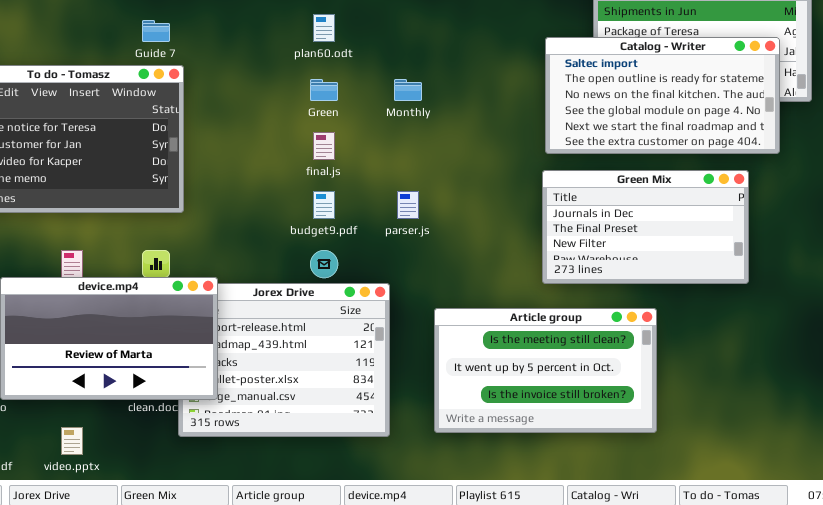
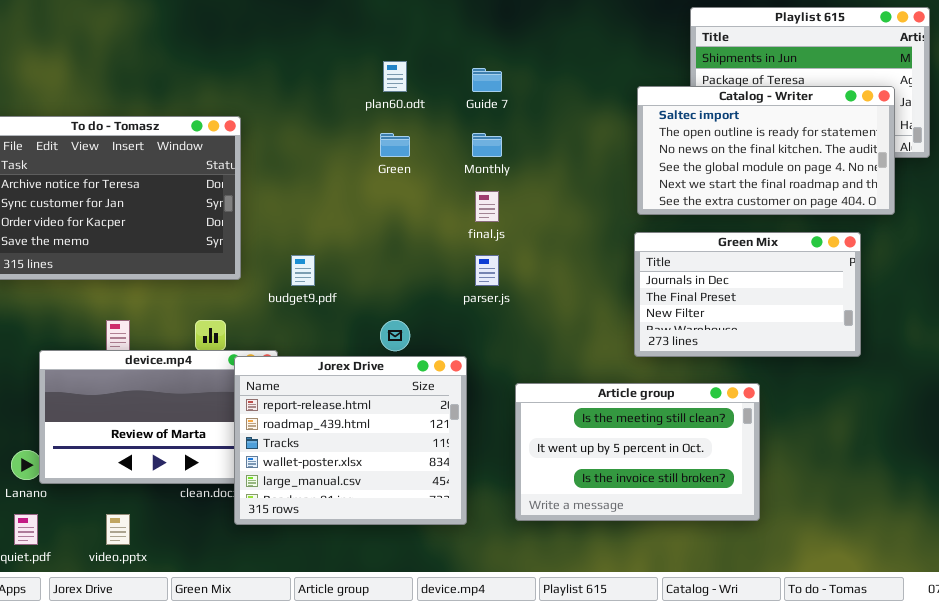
Guide 7: [142,20,170,42] -> [472,68,502,92], moved
final.js: [313,132,335,160] -> [475,191,499,222], moved
budget9.pdf: [313,191,335,219] -> [291,255,315,286], moved
Jorex Drive: [178,283,390,437] -> [234,356,467,525], raised

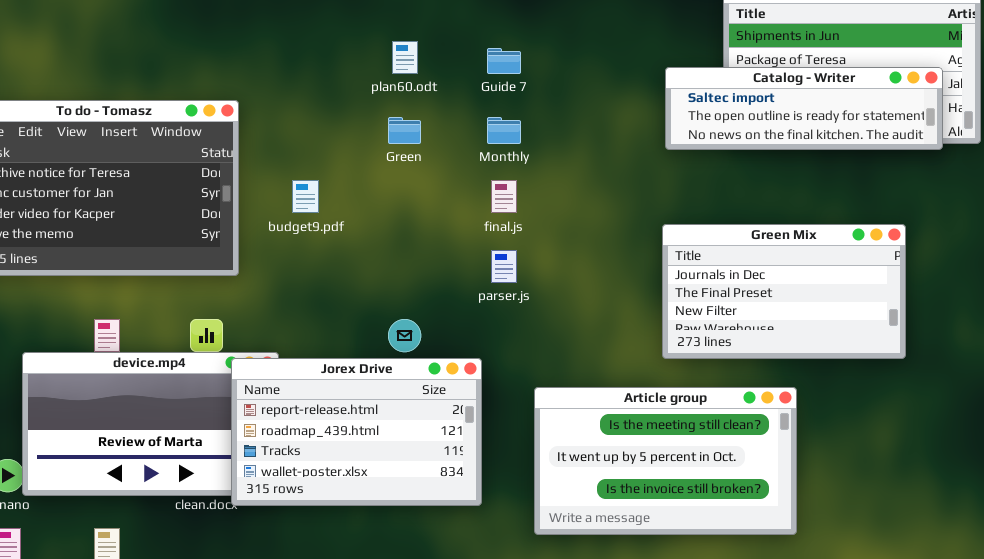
Catalog - Writer: [637,86,895,215] -> [665,67,943,150], resized
budget9.pdf: [291,255,315,286] -> [292,180,319,213], moved
Jorex Drive: [234,356,467,525] -> [231,358,482,506], resized

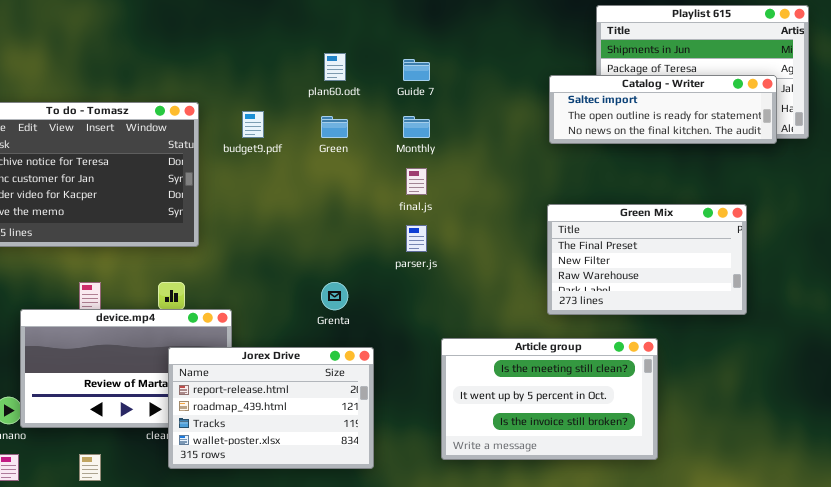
budget9.pdf: [292,180,319,213] -> [242,111,264,138], moved
Green Mix: [662,224,906,359] -> [547,204,747,315], scrolled down 1 row
Jorex Drive: [231,358,482,506] -> [168,347,374,469], moved

